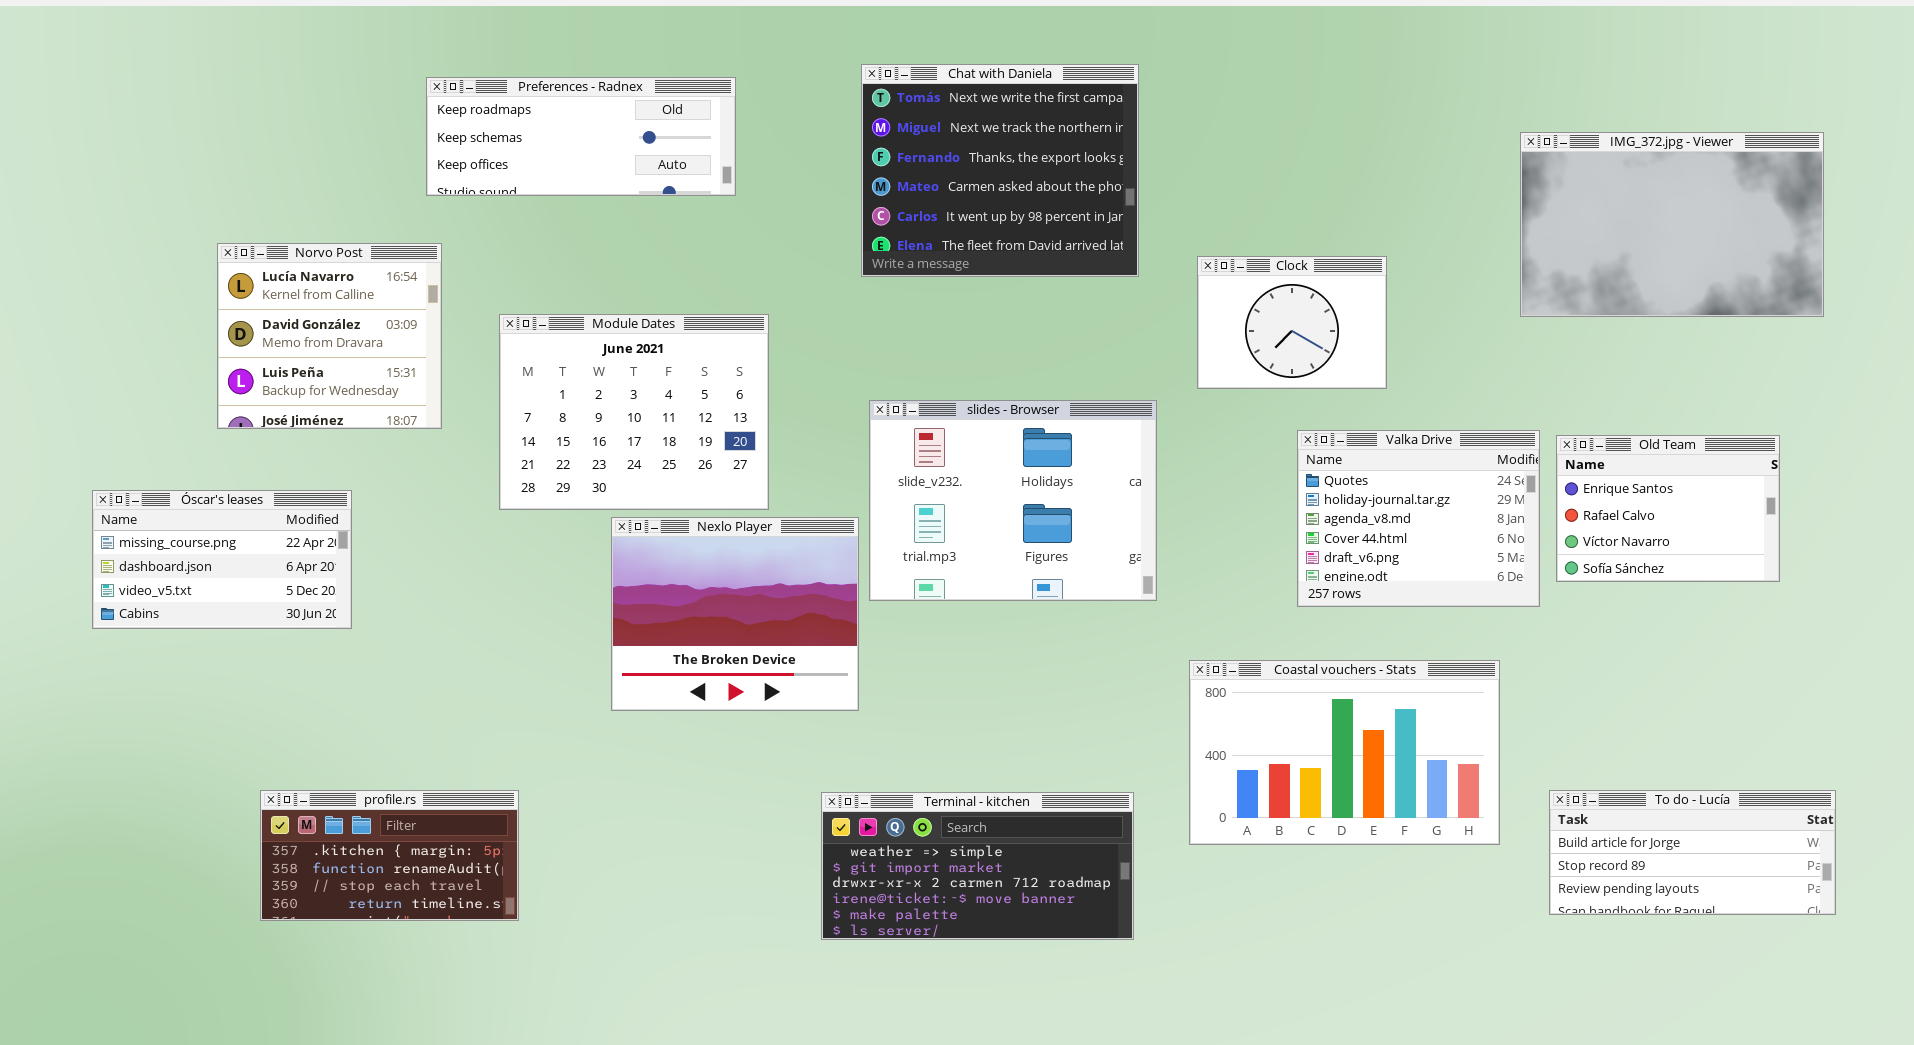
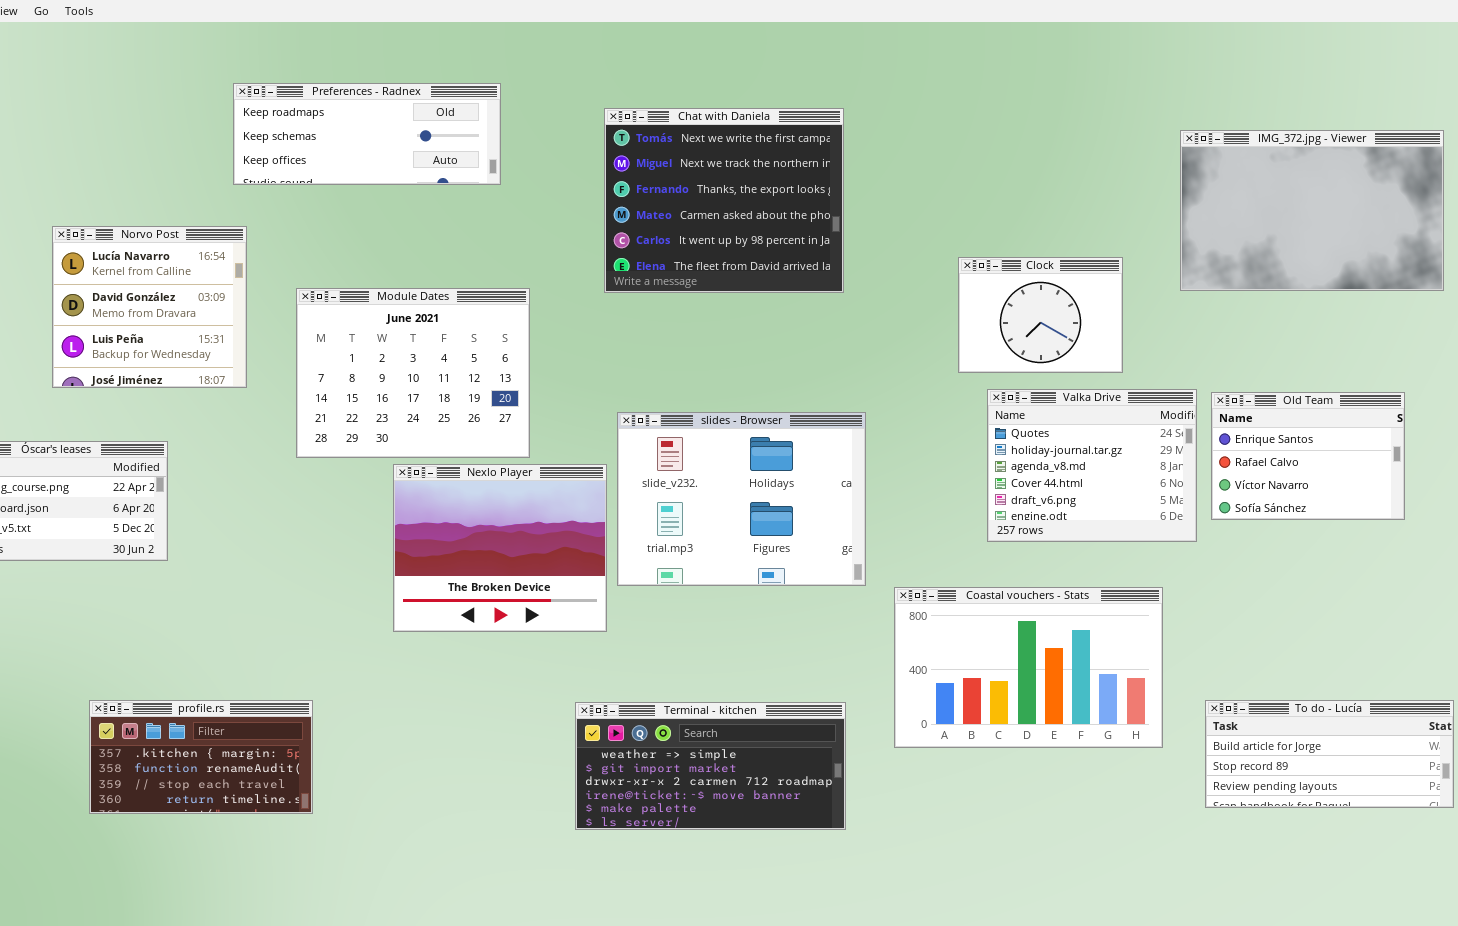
Chat with Daniela: [861,64,1139,277] -> [604,108,844,293], moved
Clock: [1197,256,1387,389] -> [958,257,1123,373], moved
slides - Browser: [869,400,1157,601] -> [617,412,866,586], moved

